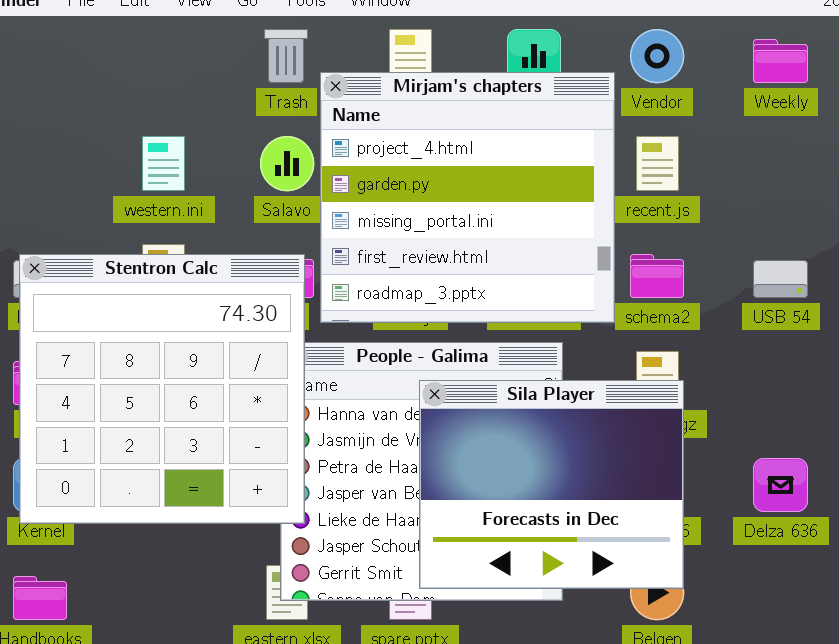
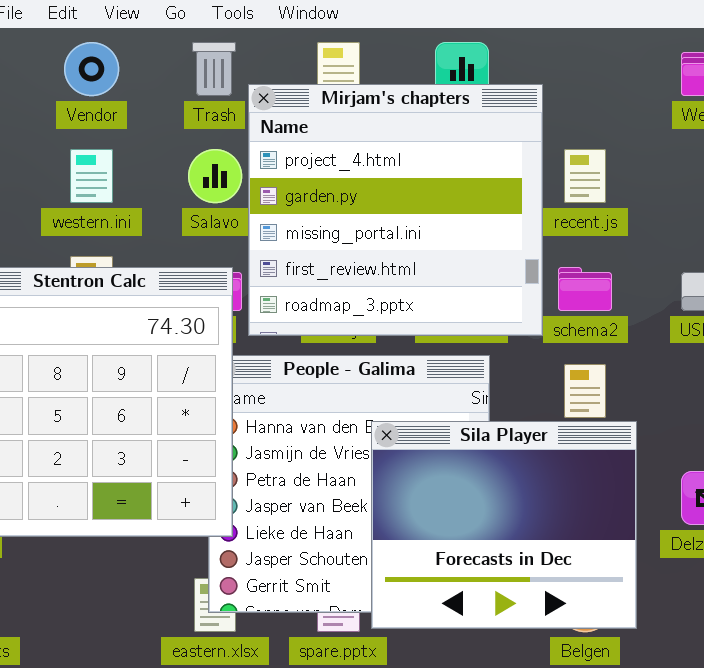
Vendor: [630,29,684,83] -> [64,42,119,96], moved
Sila Player: [419,380,684,589] -> [371,421,637,629], moved

